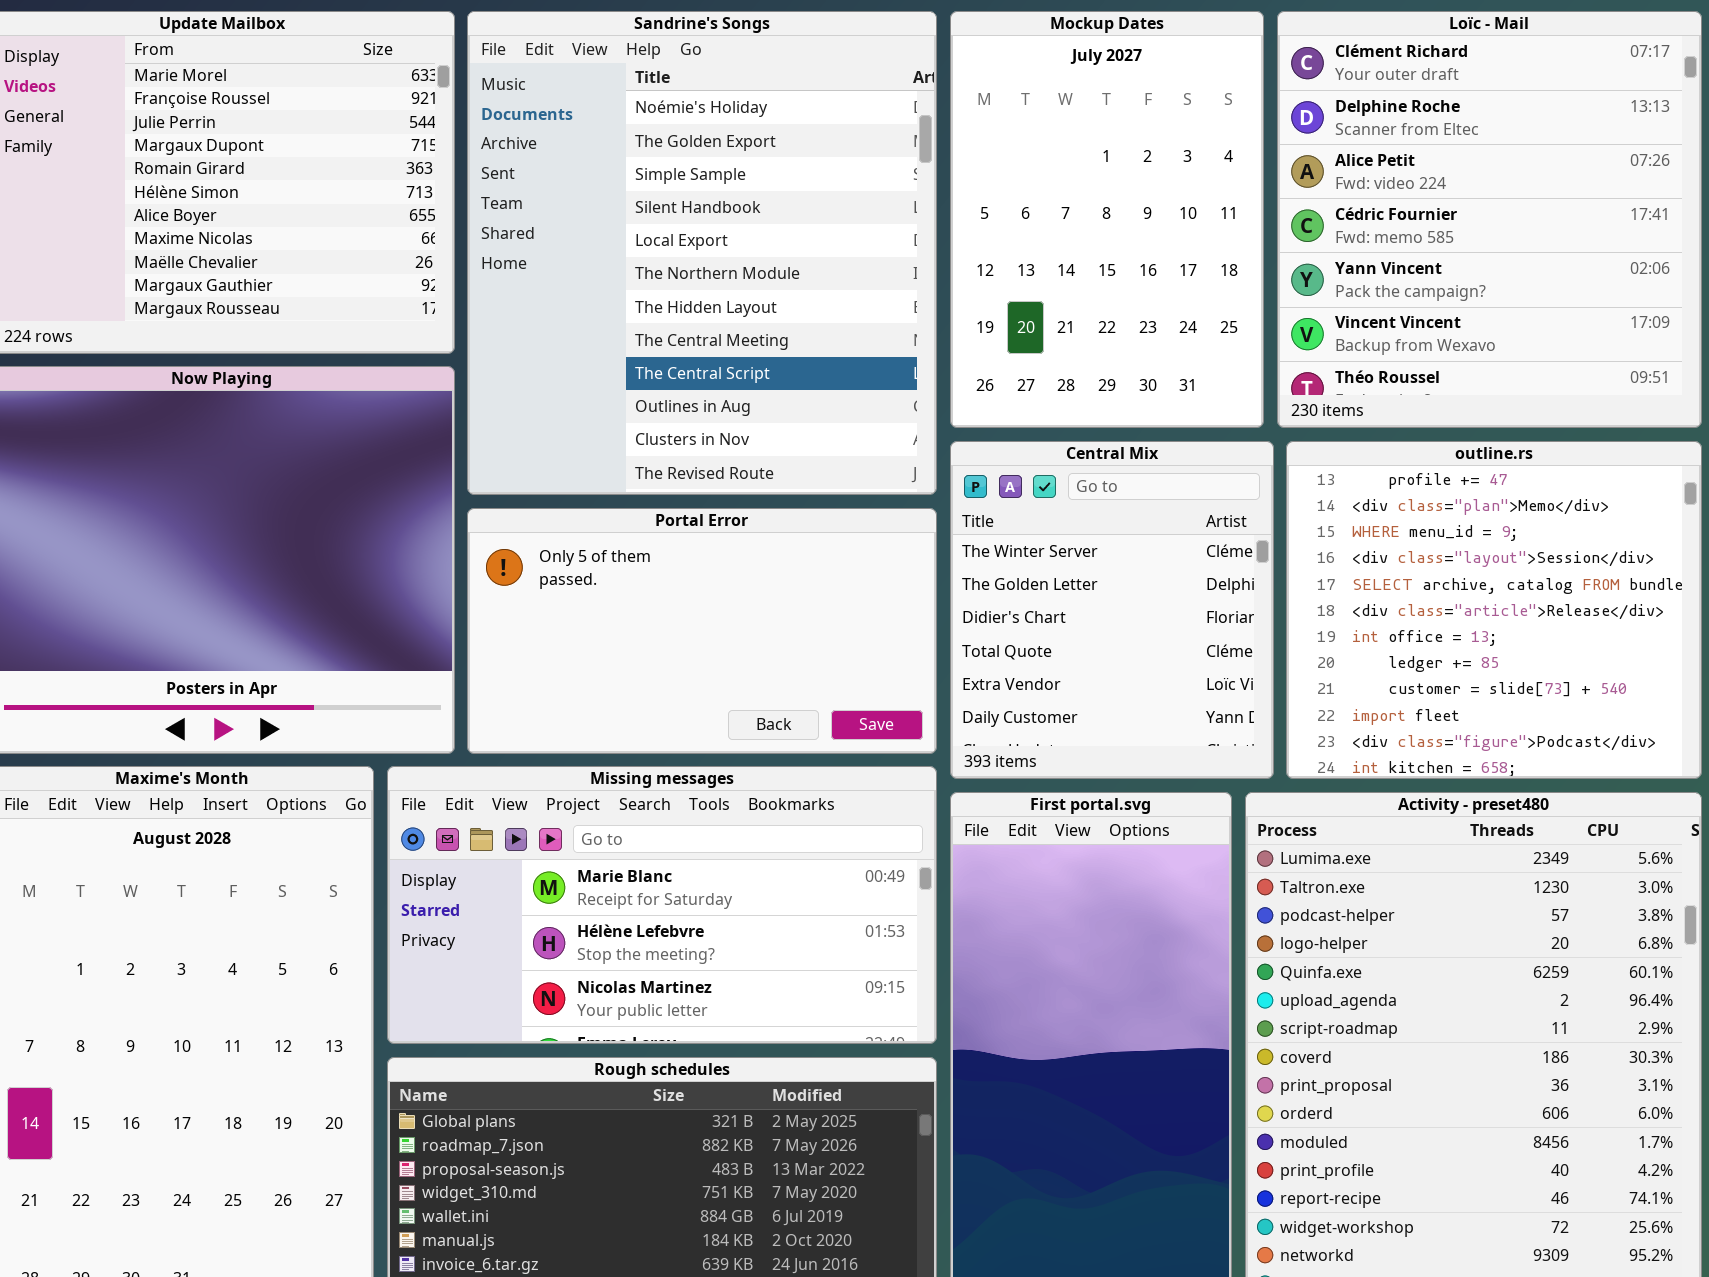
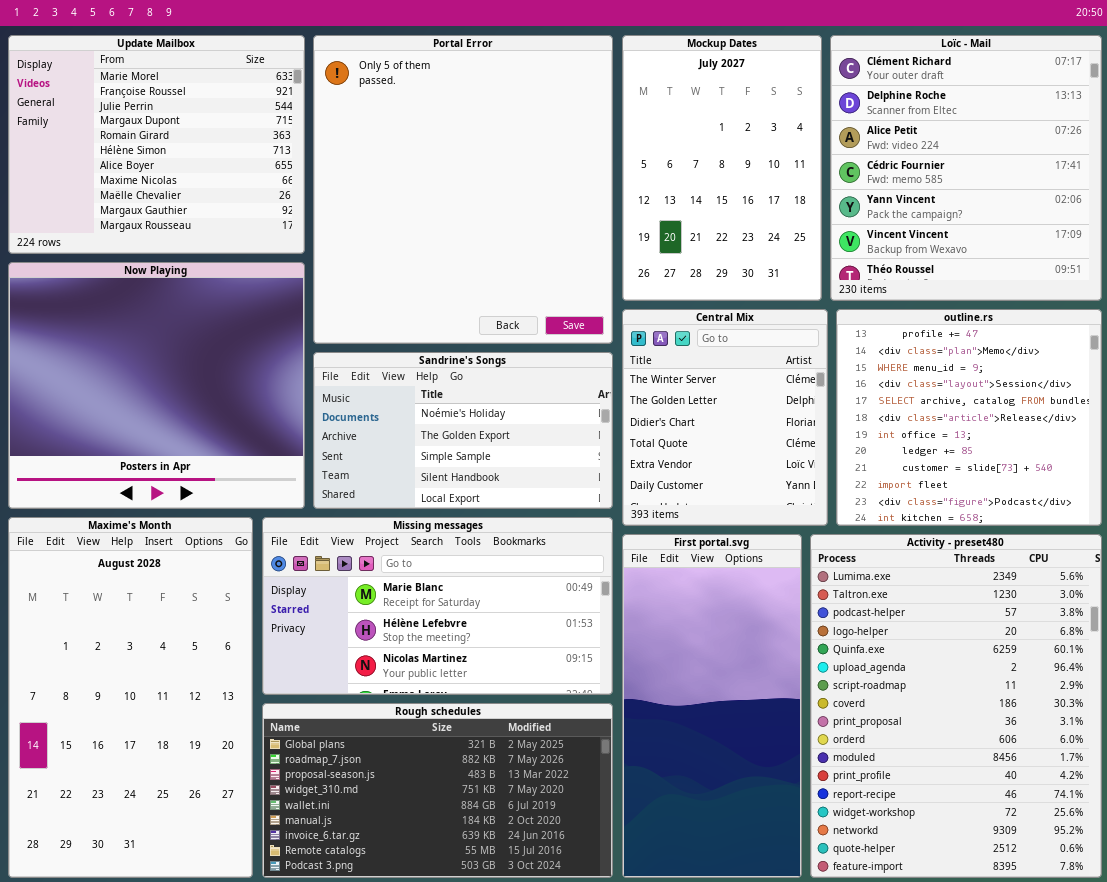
Sandrine's Songs: [467,11,937,495] -> [313,352,613,509], moved, resized
Portal Error: [467,508,937,754] -> [313,35,613,344], moved, resized

